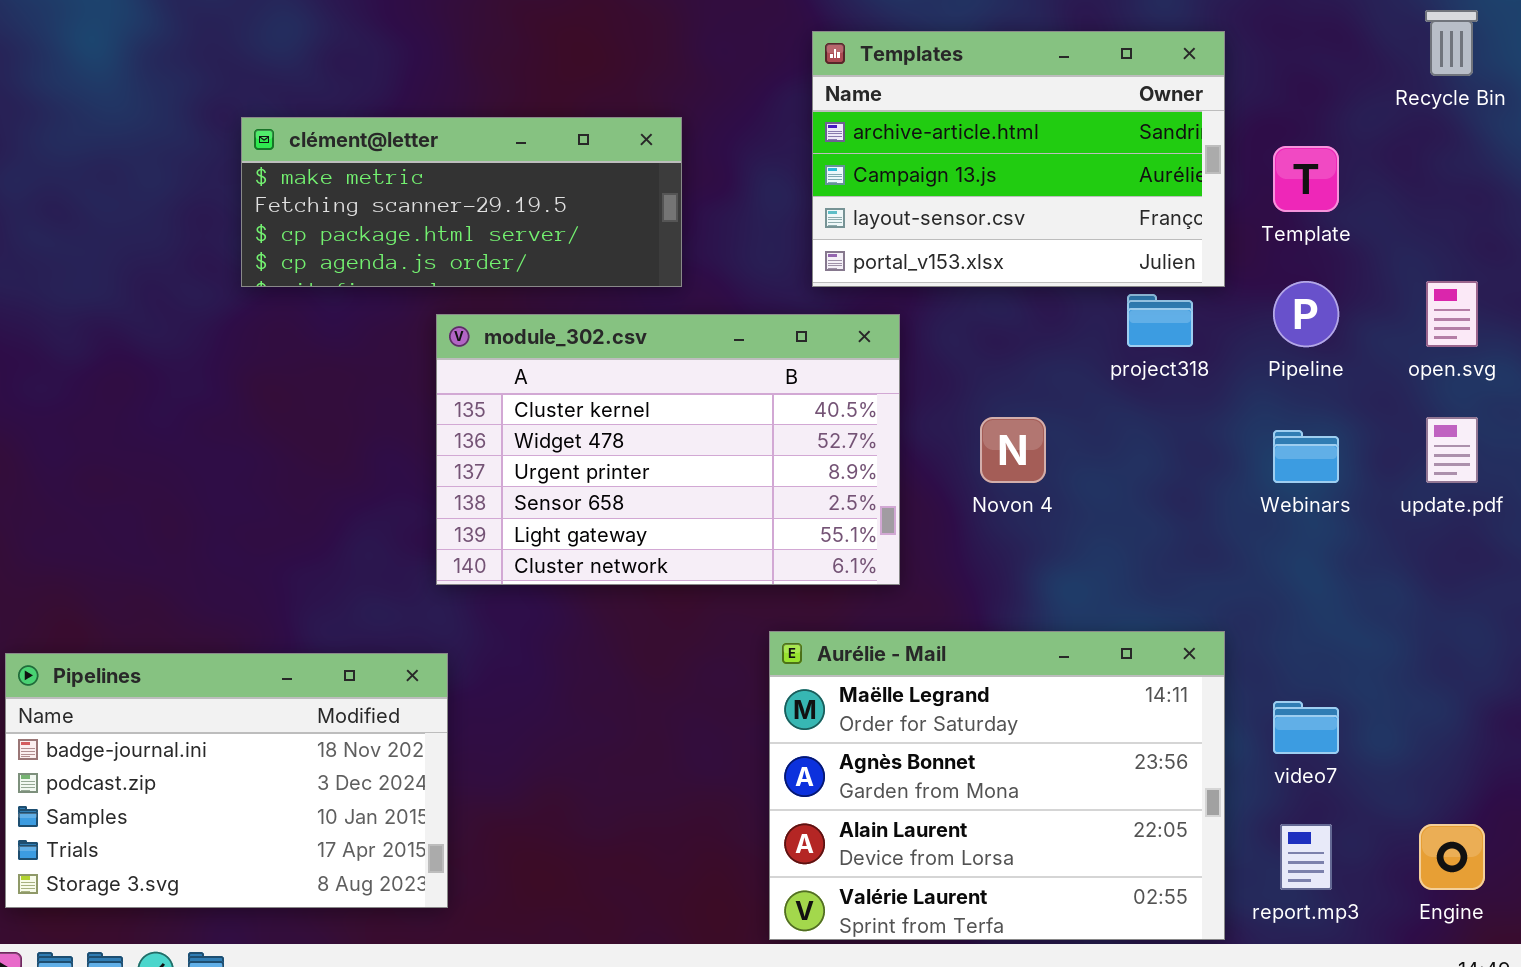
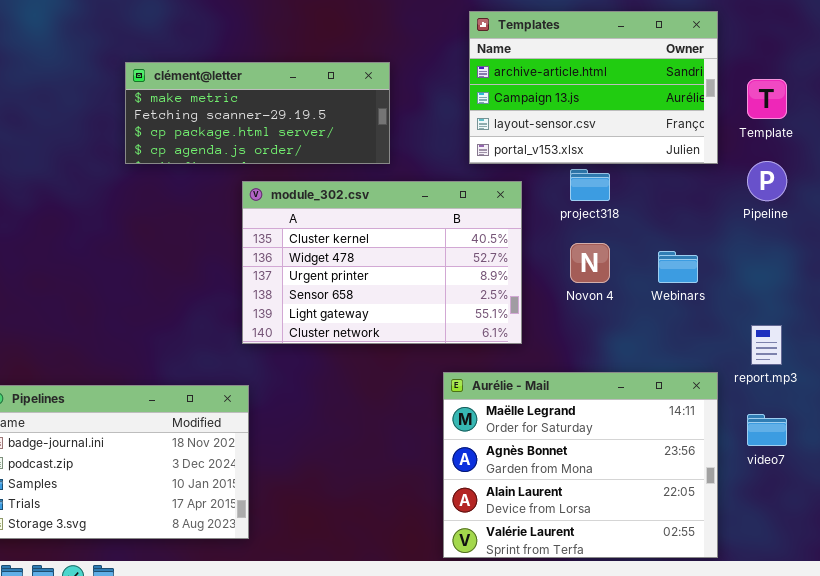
project318: [1127,294,1193,347] -> [570,169,610,201], moved
Webinars: [1273,430,1339,483] -> [658,251,698,283], moved
report.mp3: [1280,824,1332,890] -> [751,325,782,365], moved

